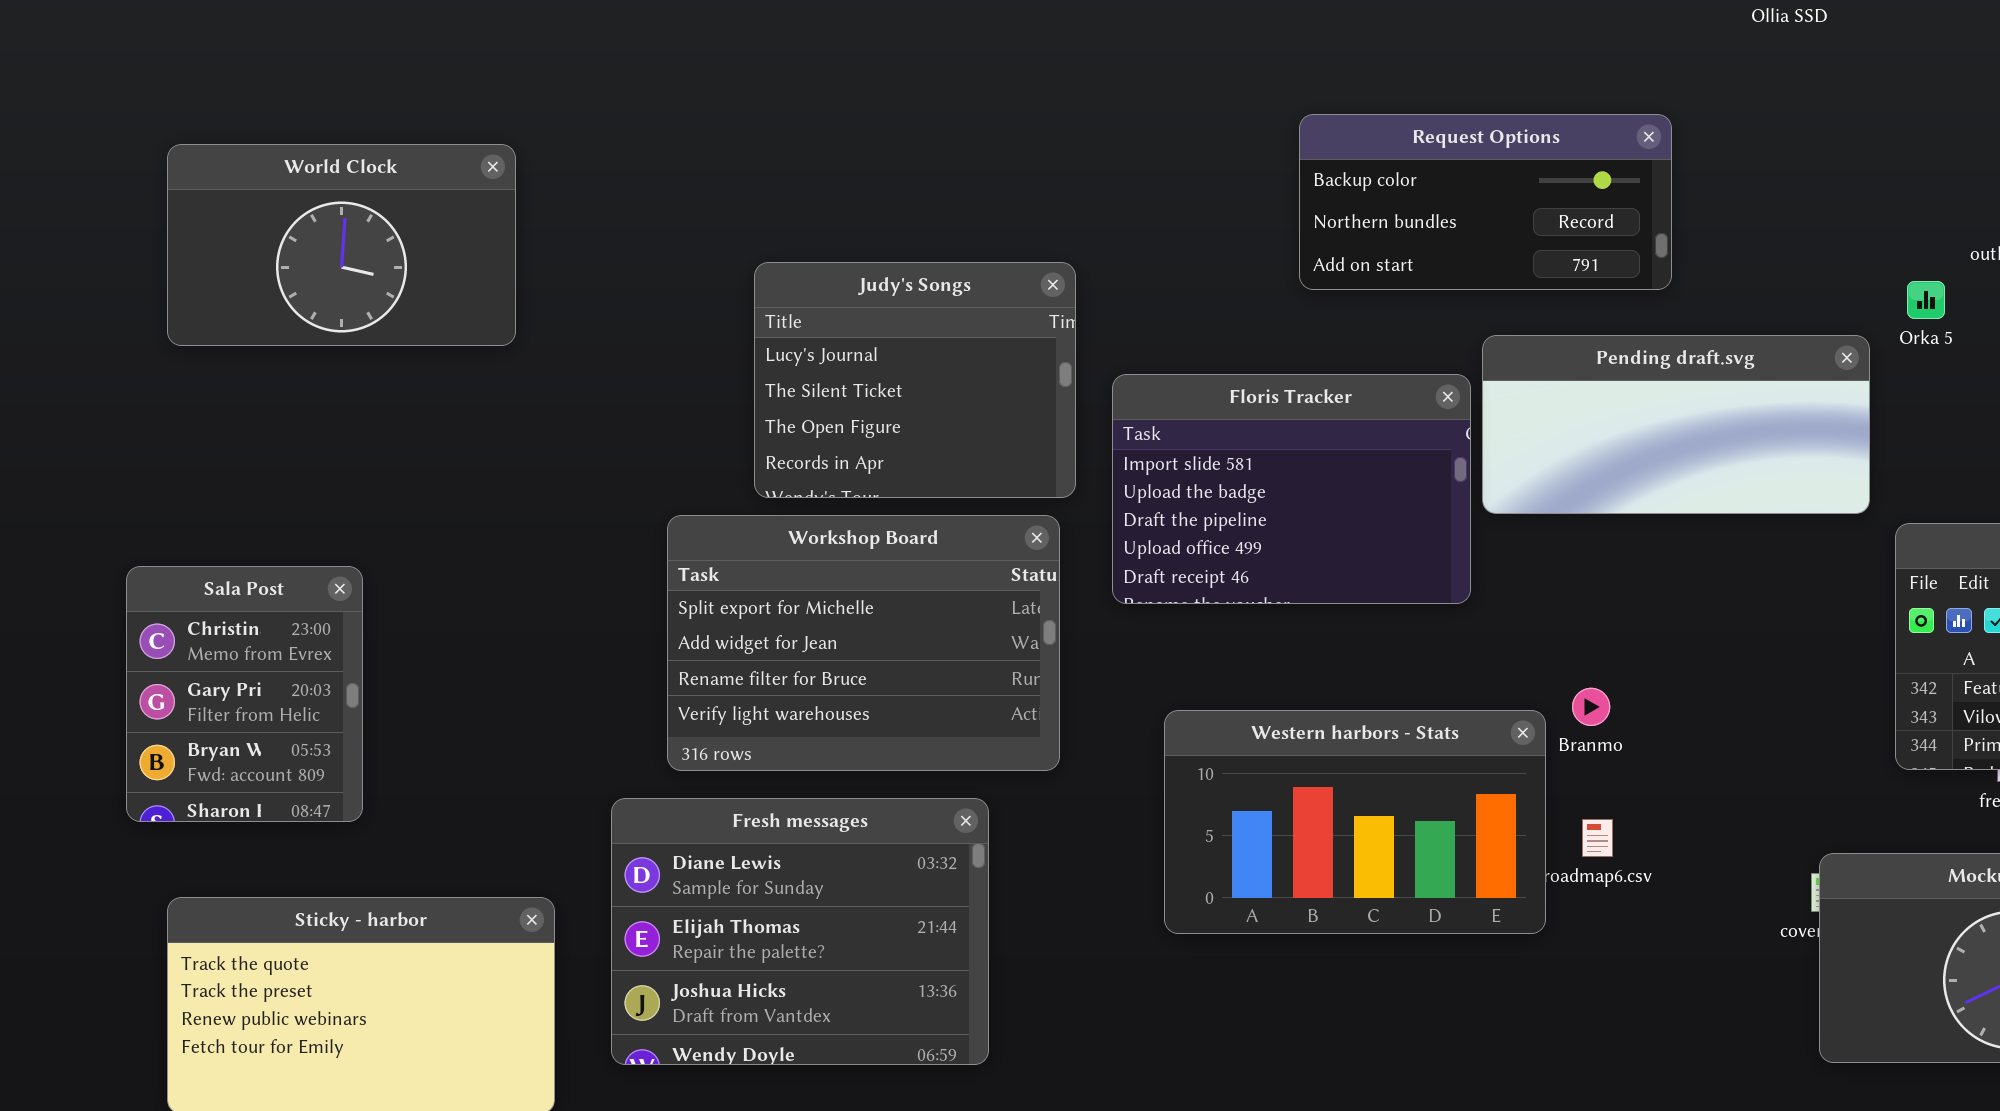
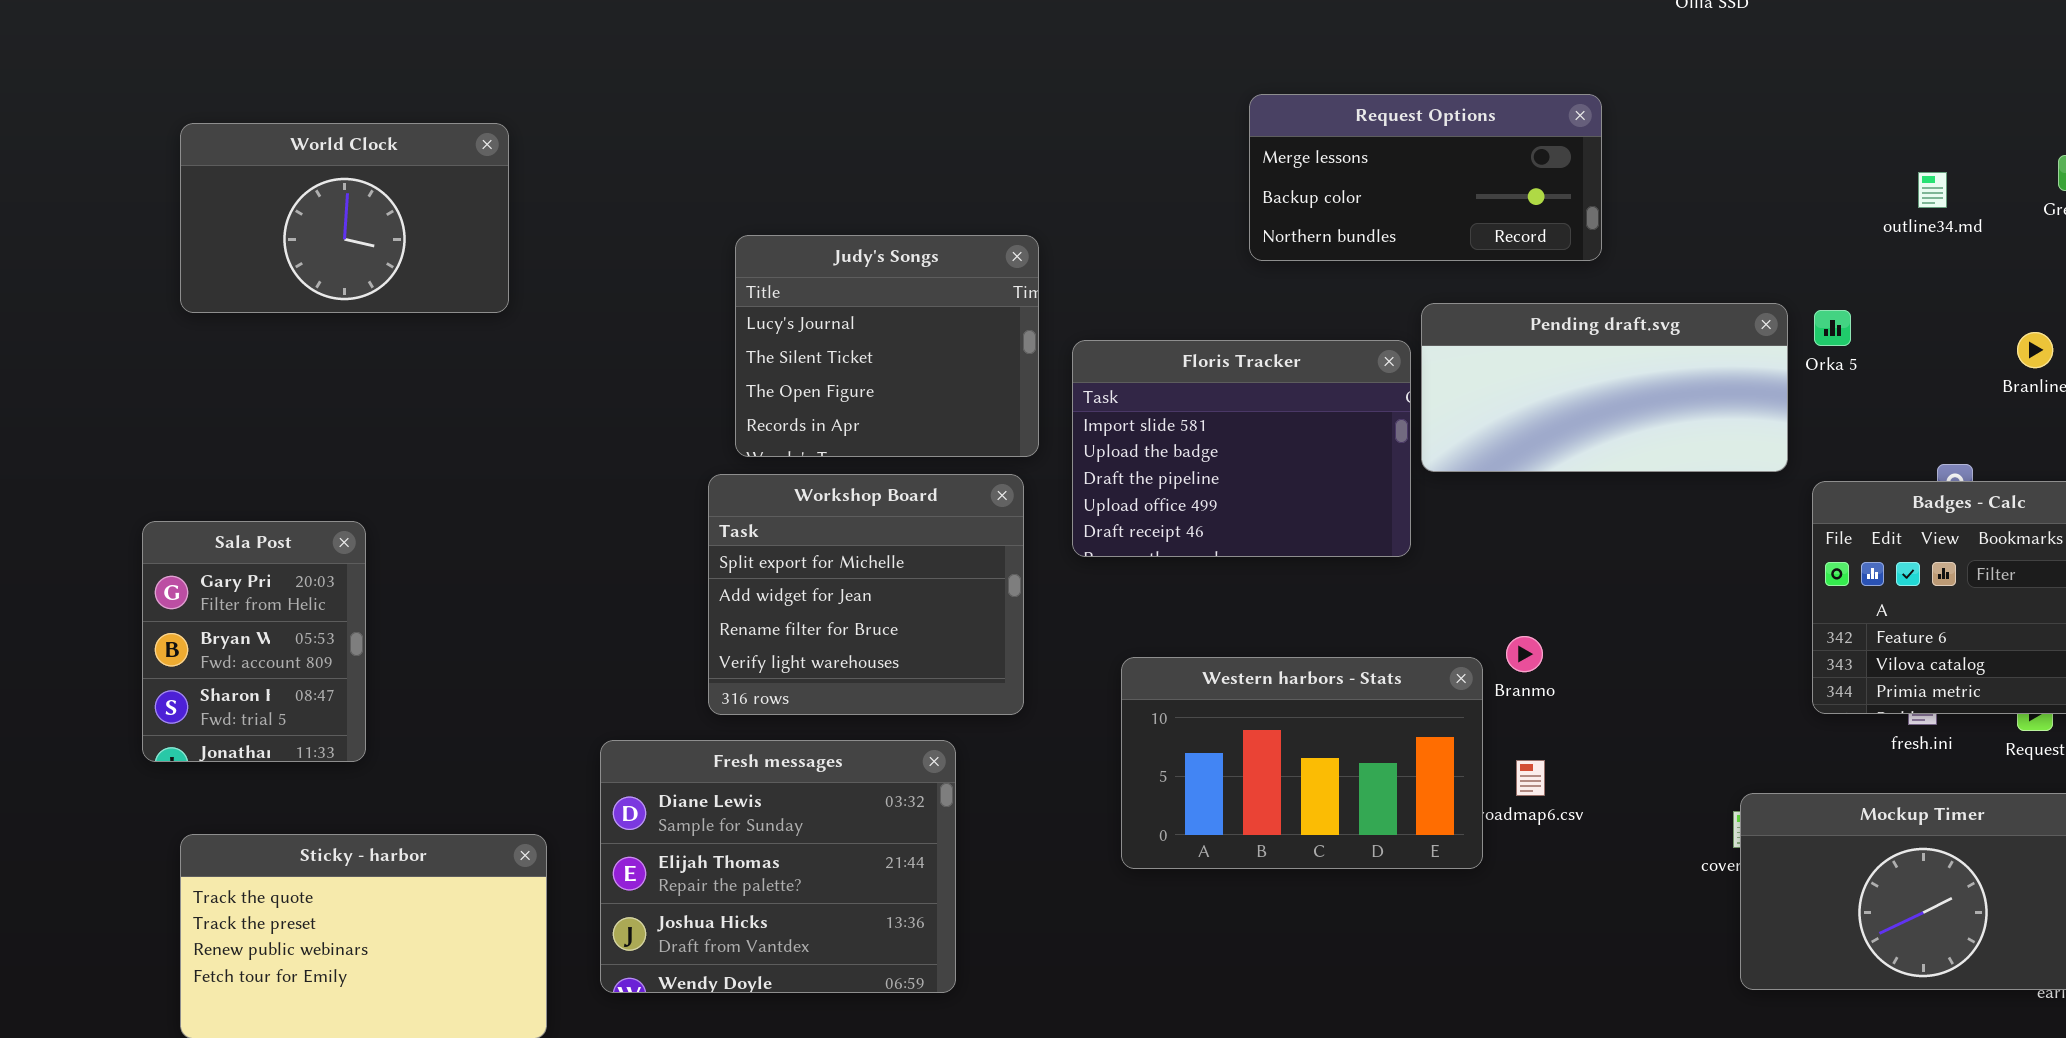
Request Options: [1299,114,1672,290] -> [1249,94,1602,261], scrolled up 1 row
Orka 5: [1907,281,1945,319] -> [1814,310,1851,346], moved
Workshop Board: [667,515,1060,771] -> [708,474,1024,715], resized
Sala Post: [126,566,363,822] -> [142,521,366,762], scrolled down 1 row

